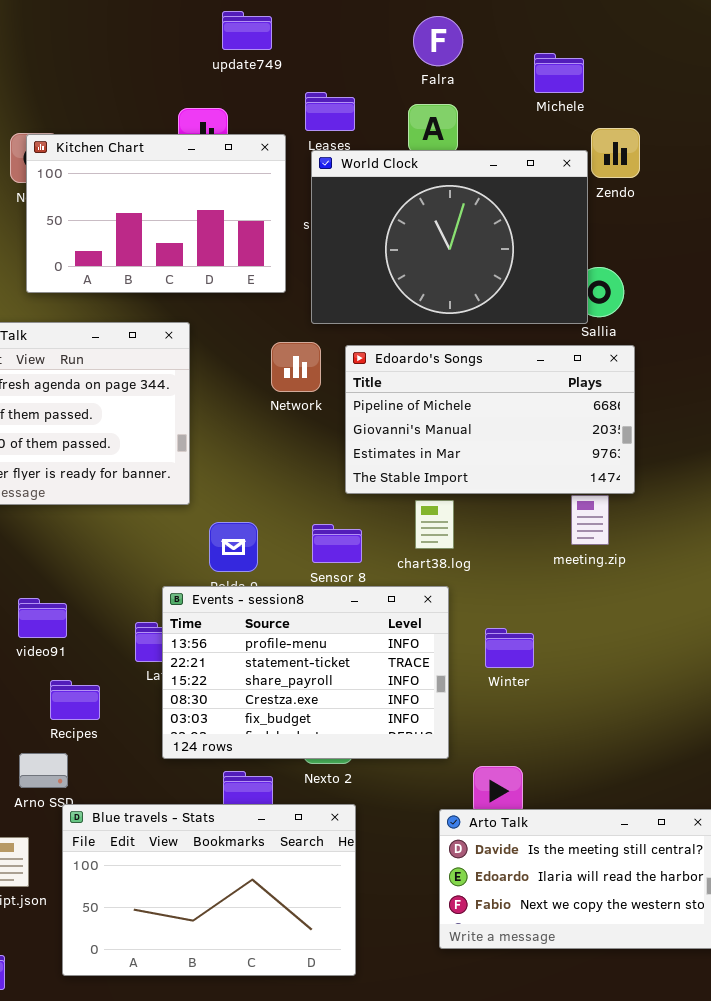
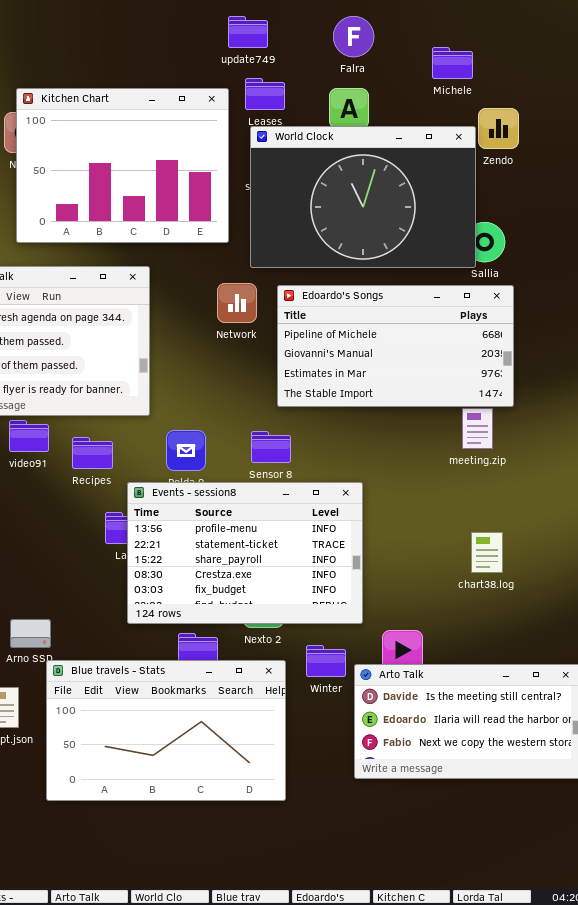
update749: [222,11,272,50] -> [228,16,268,48], moved
Kitchen Chart: [26,134,286,293] -> [16,88,229,243], resized
chart38.log: [415,500,454,549] -> [471,532,503,573], moved
video91: [18,598,67,638] -> [9,420,49,452], moved
Winter: [485,628,534,668] -> [306,645,346,677], moved
Recipes: [50,680,100,720] -> [72,437,113,469], moved

